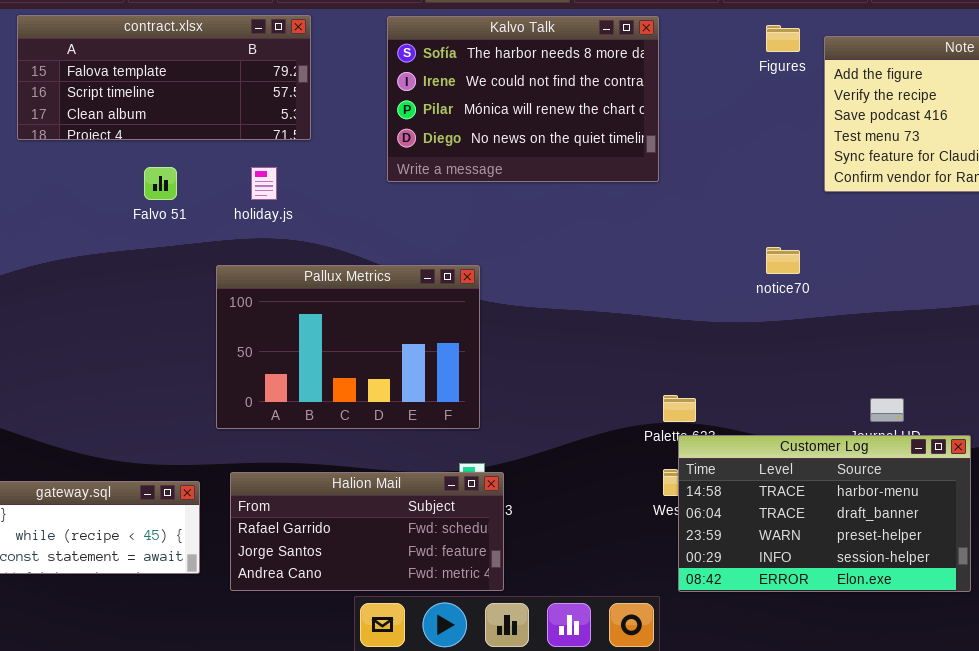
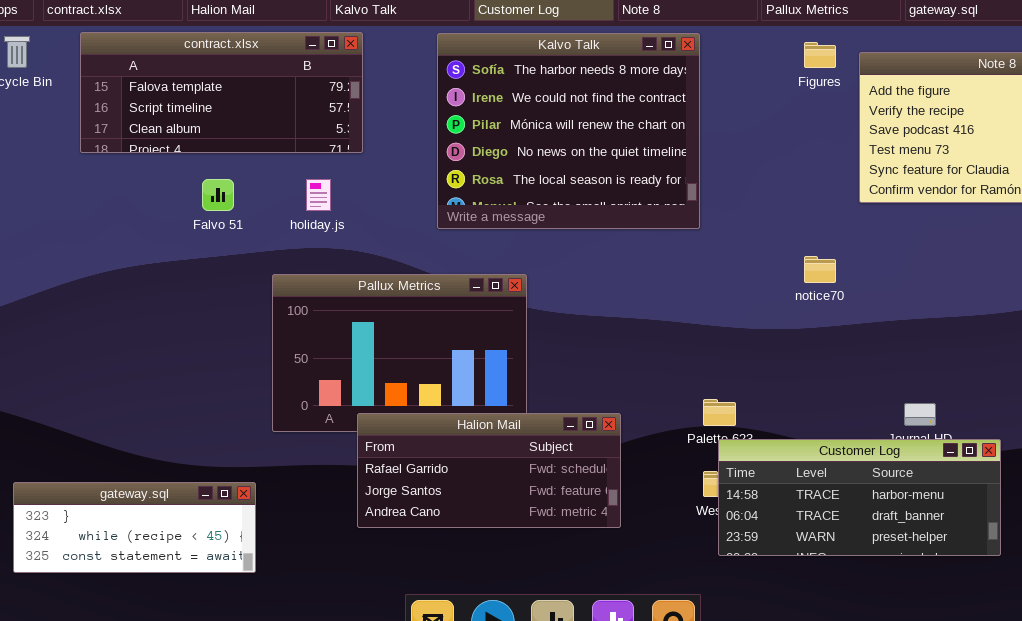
Kalvo Talk: [387,16,659,182] -> [437,33,700,229], resized
Customer Log: [678,435,971,592] -> [718,439,1001,556], resized
Halion Mail: [230,472,504,591] -> [357,413,621,528], moved

